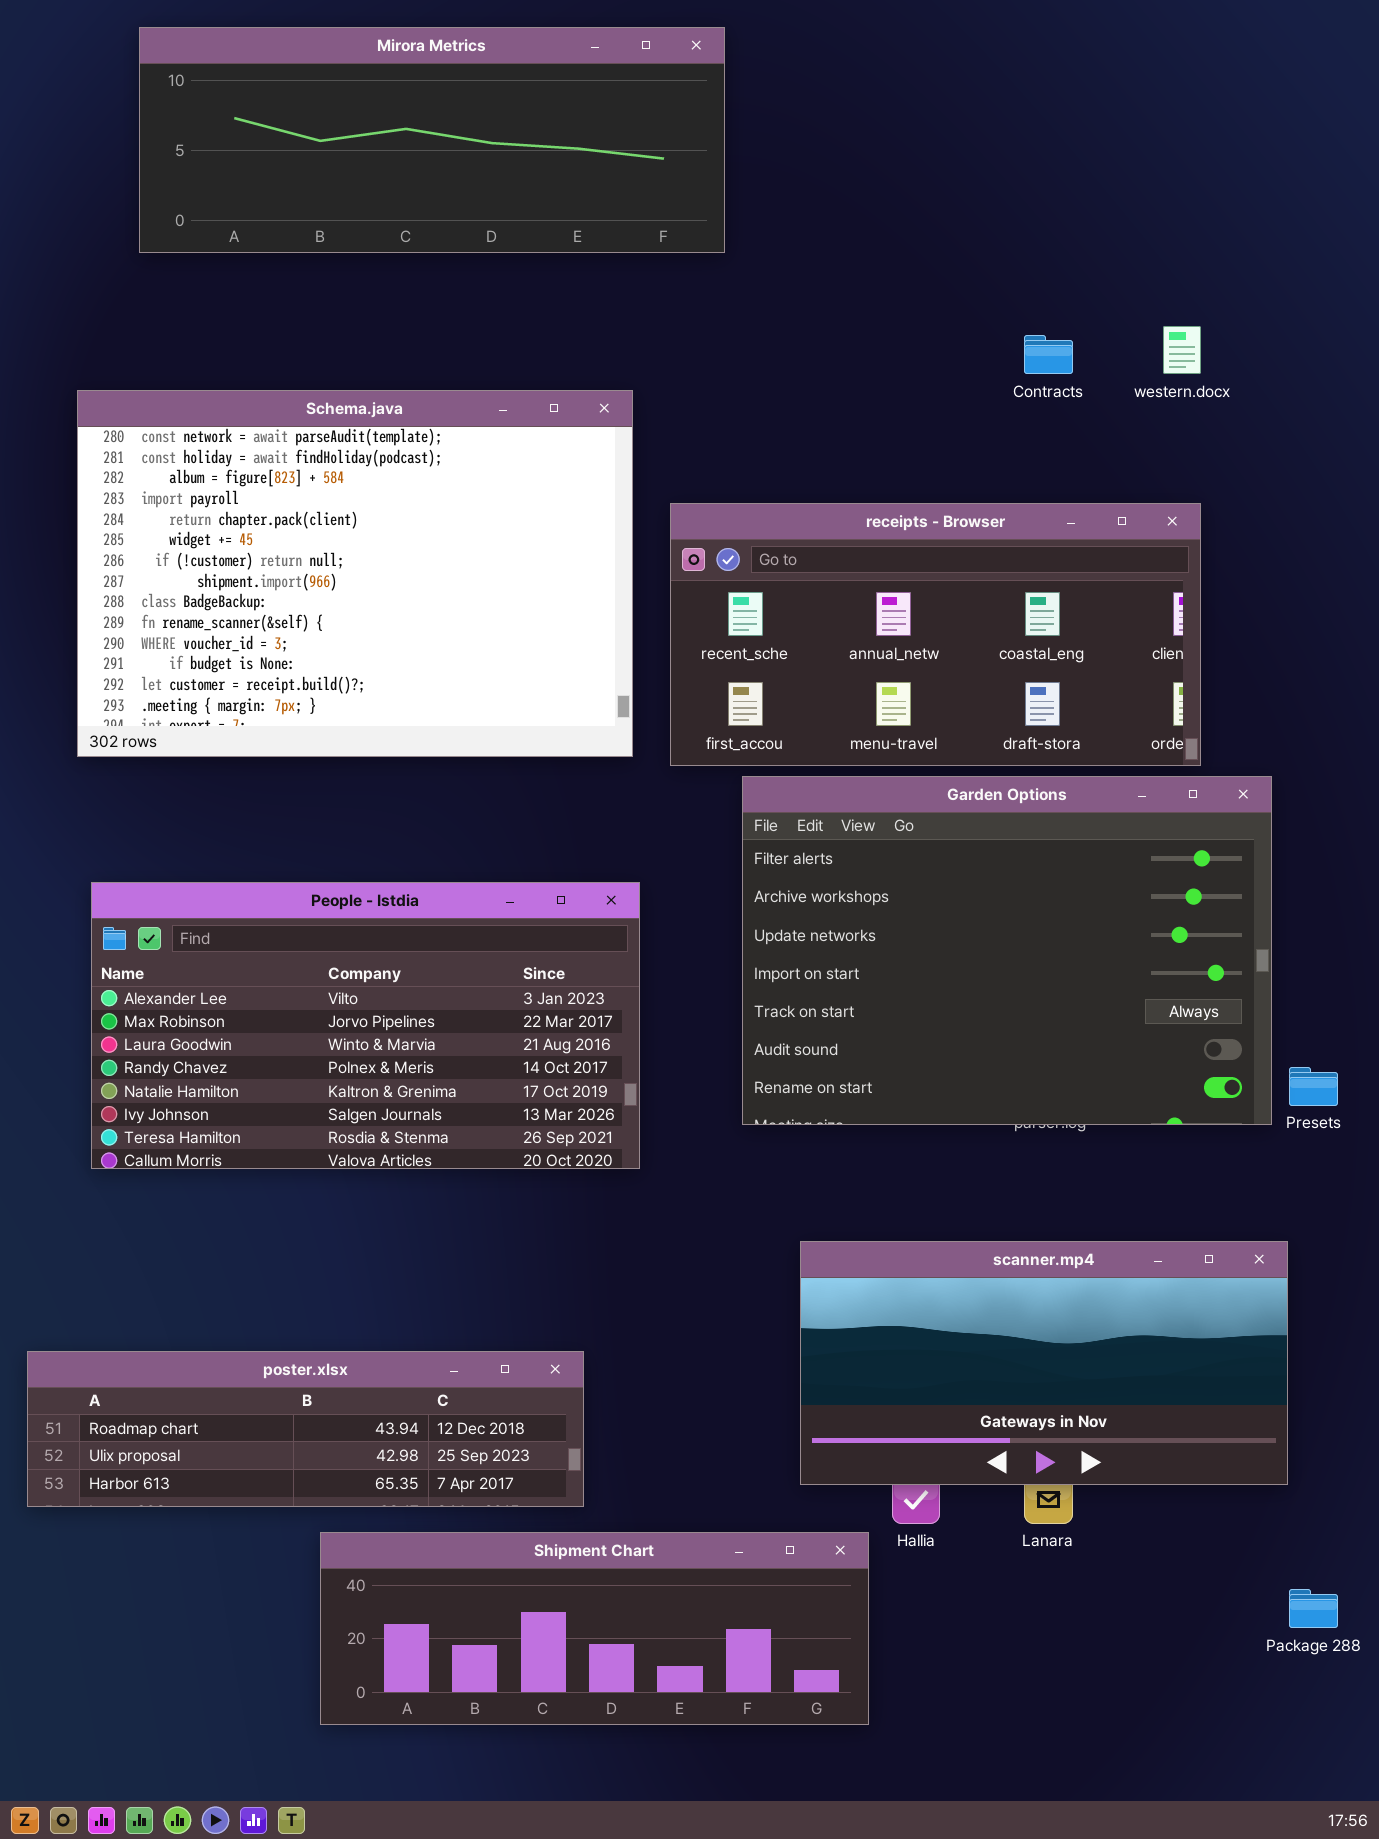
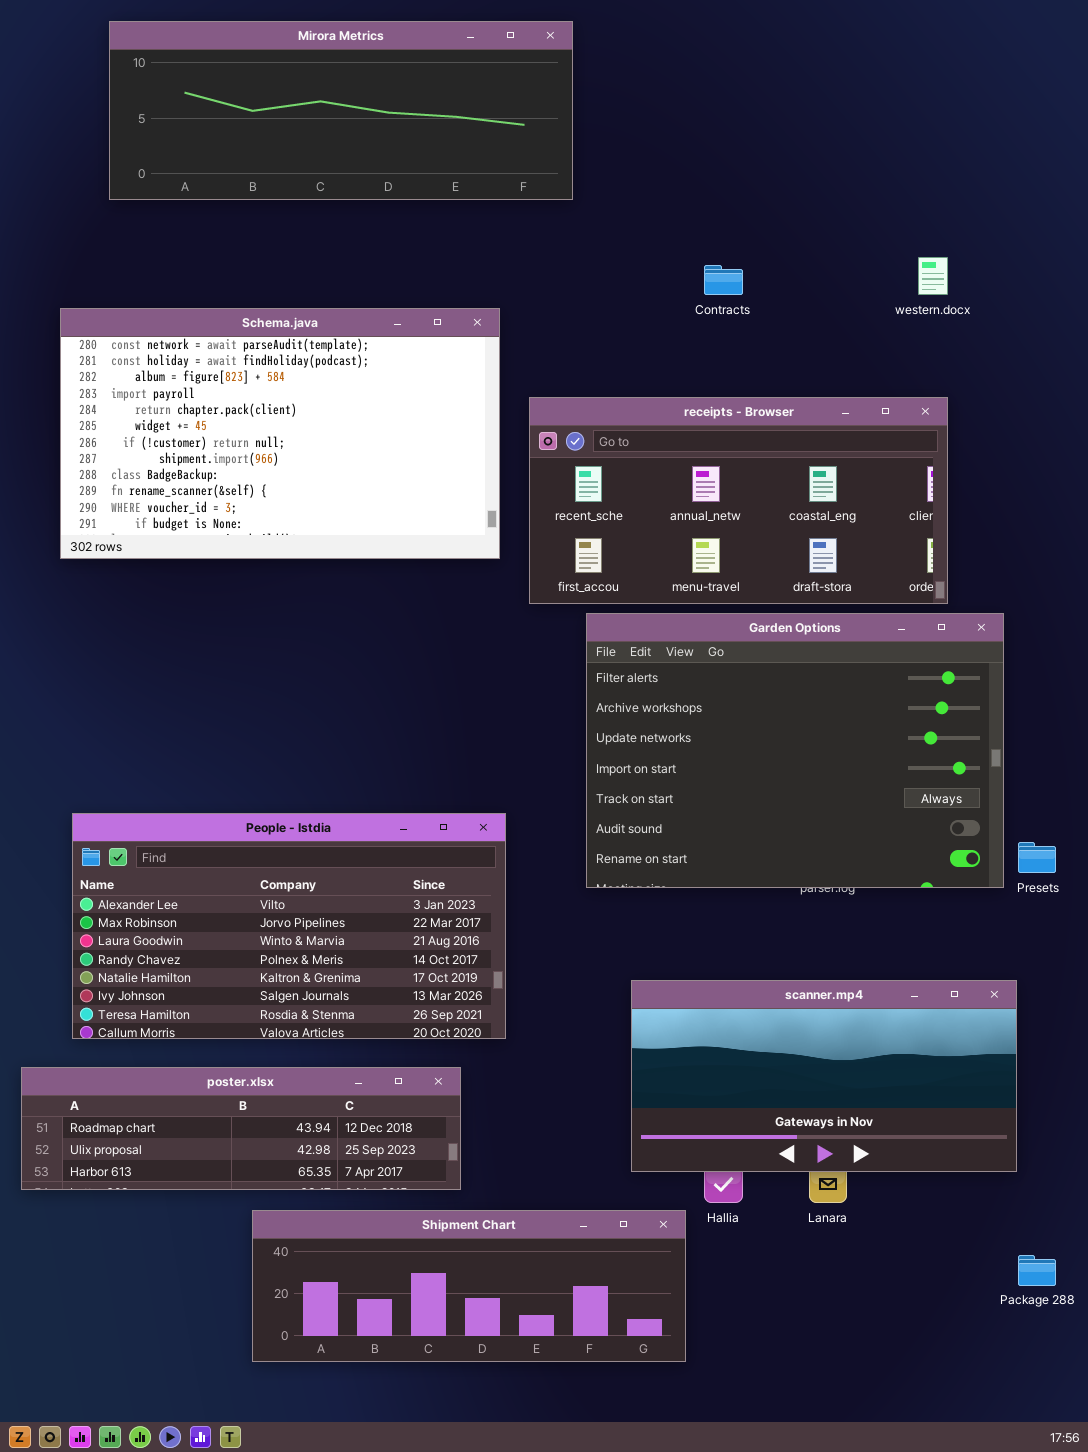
Contracts: [1024,335,1073,374] -> [704,265,743,295], moved
Schema.java: [77,390,633,757] -> [60,308,500,559], resized
People - Istdia: [91,882,640,1169] -> [72,813,506,1039], moved

